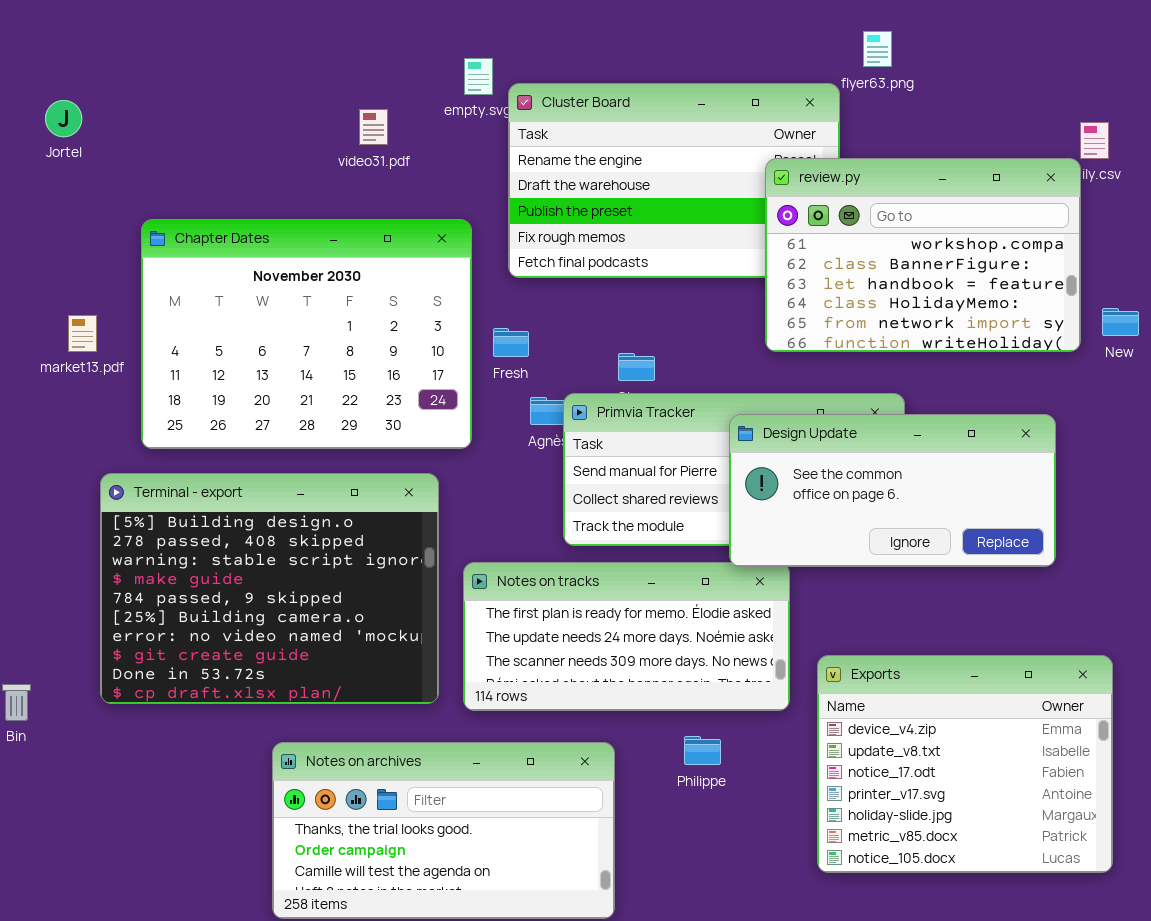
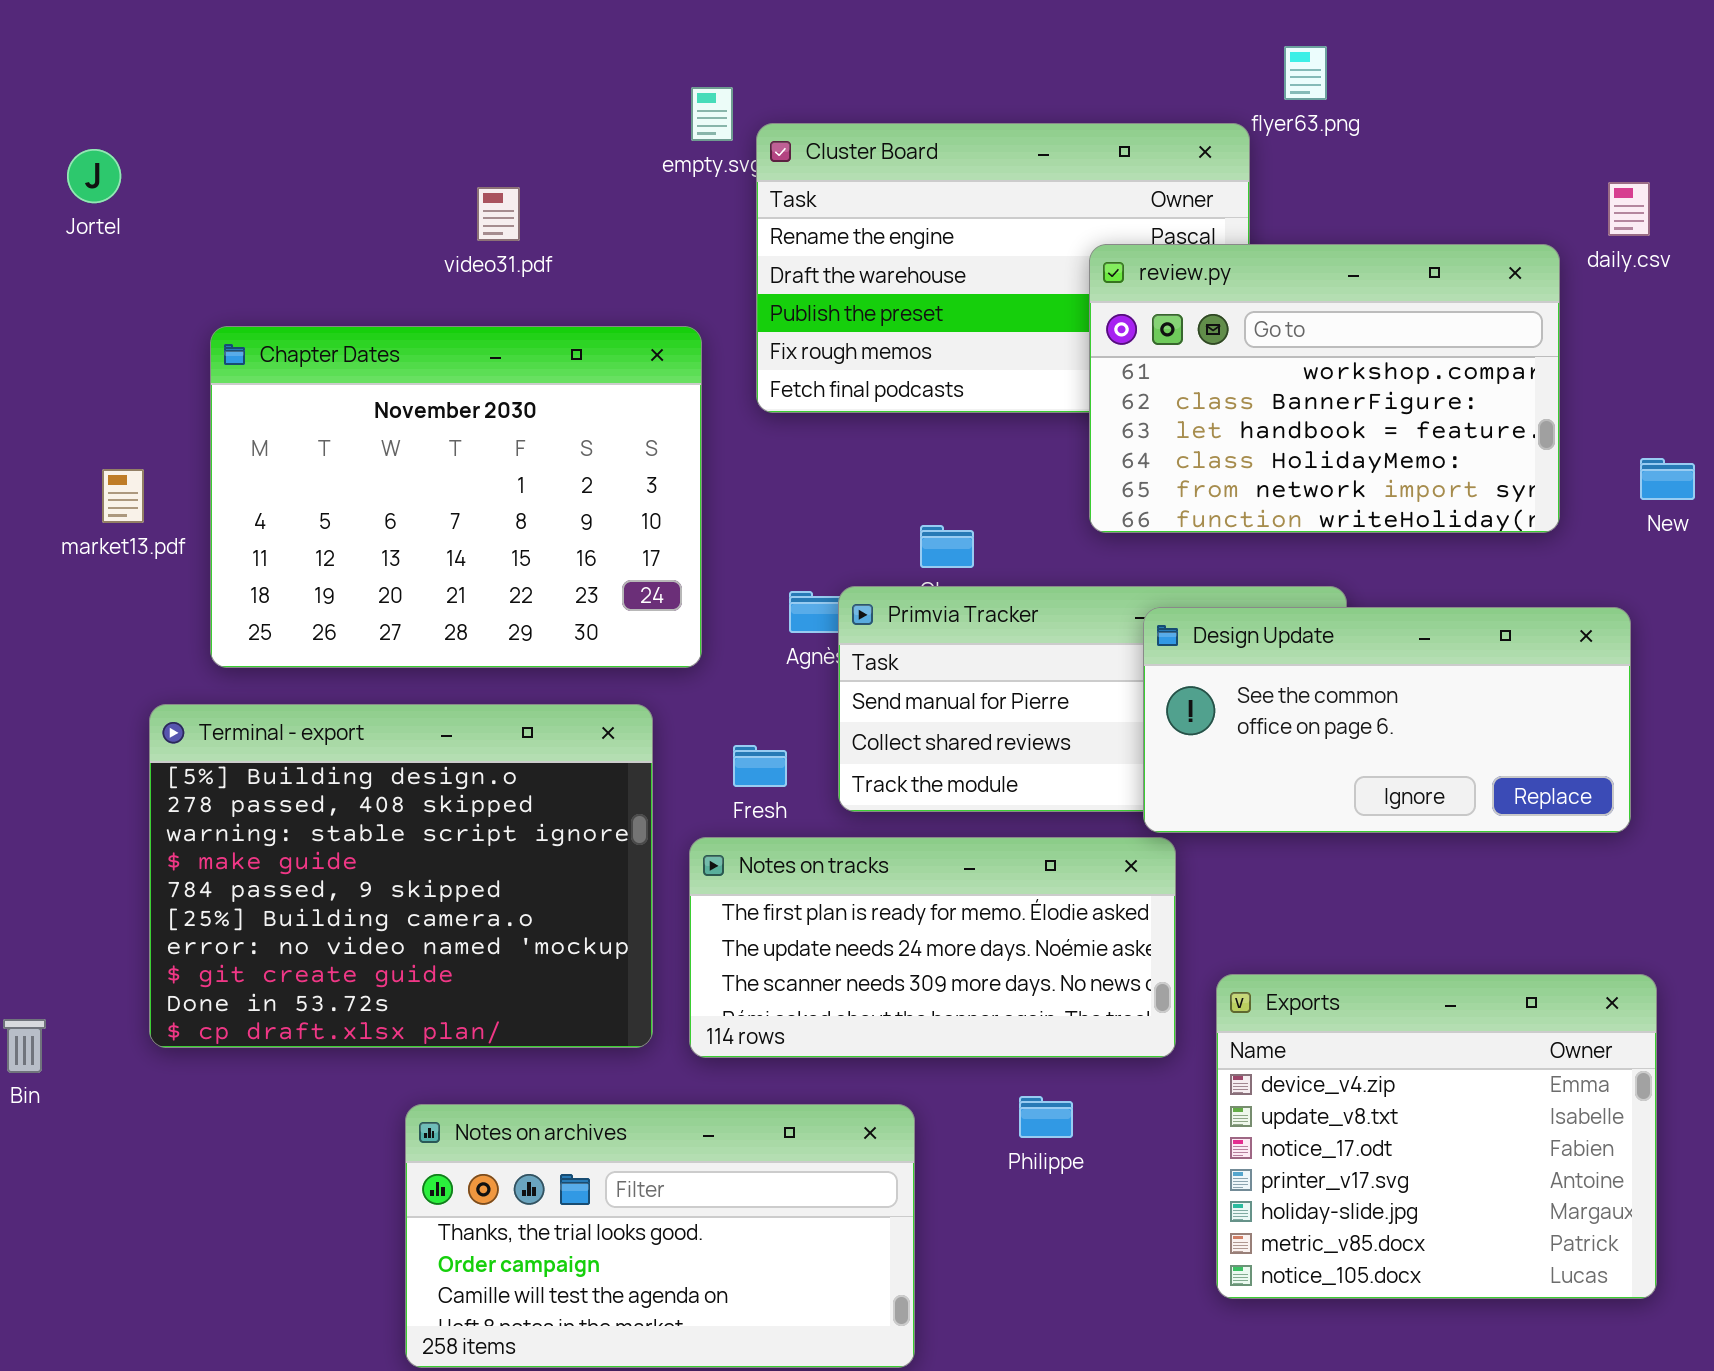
video31.pdf: [359,109,388,145] -> [477,187,520,241], moved
review.py: [765,158,1081,352] -> [1089,244,1560,533], moved
Fresh: [493,328,529,357] -> [733,745,787,787], moved
Design Update: [729,414,1056,567] -> [1143,607,1631,833], moved

